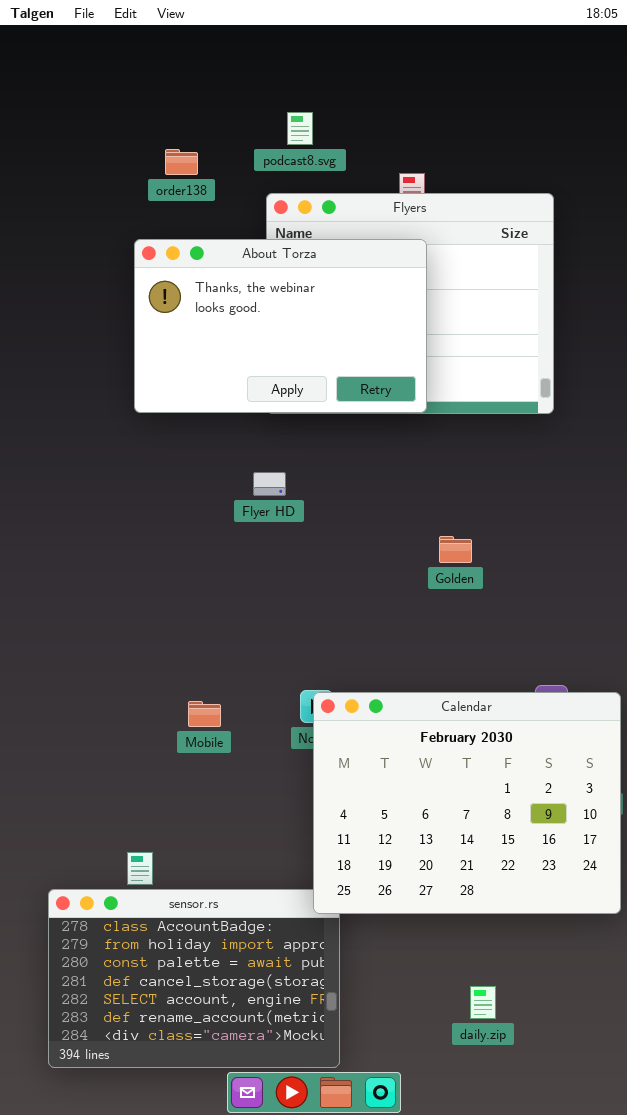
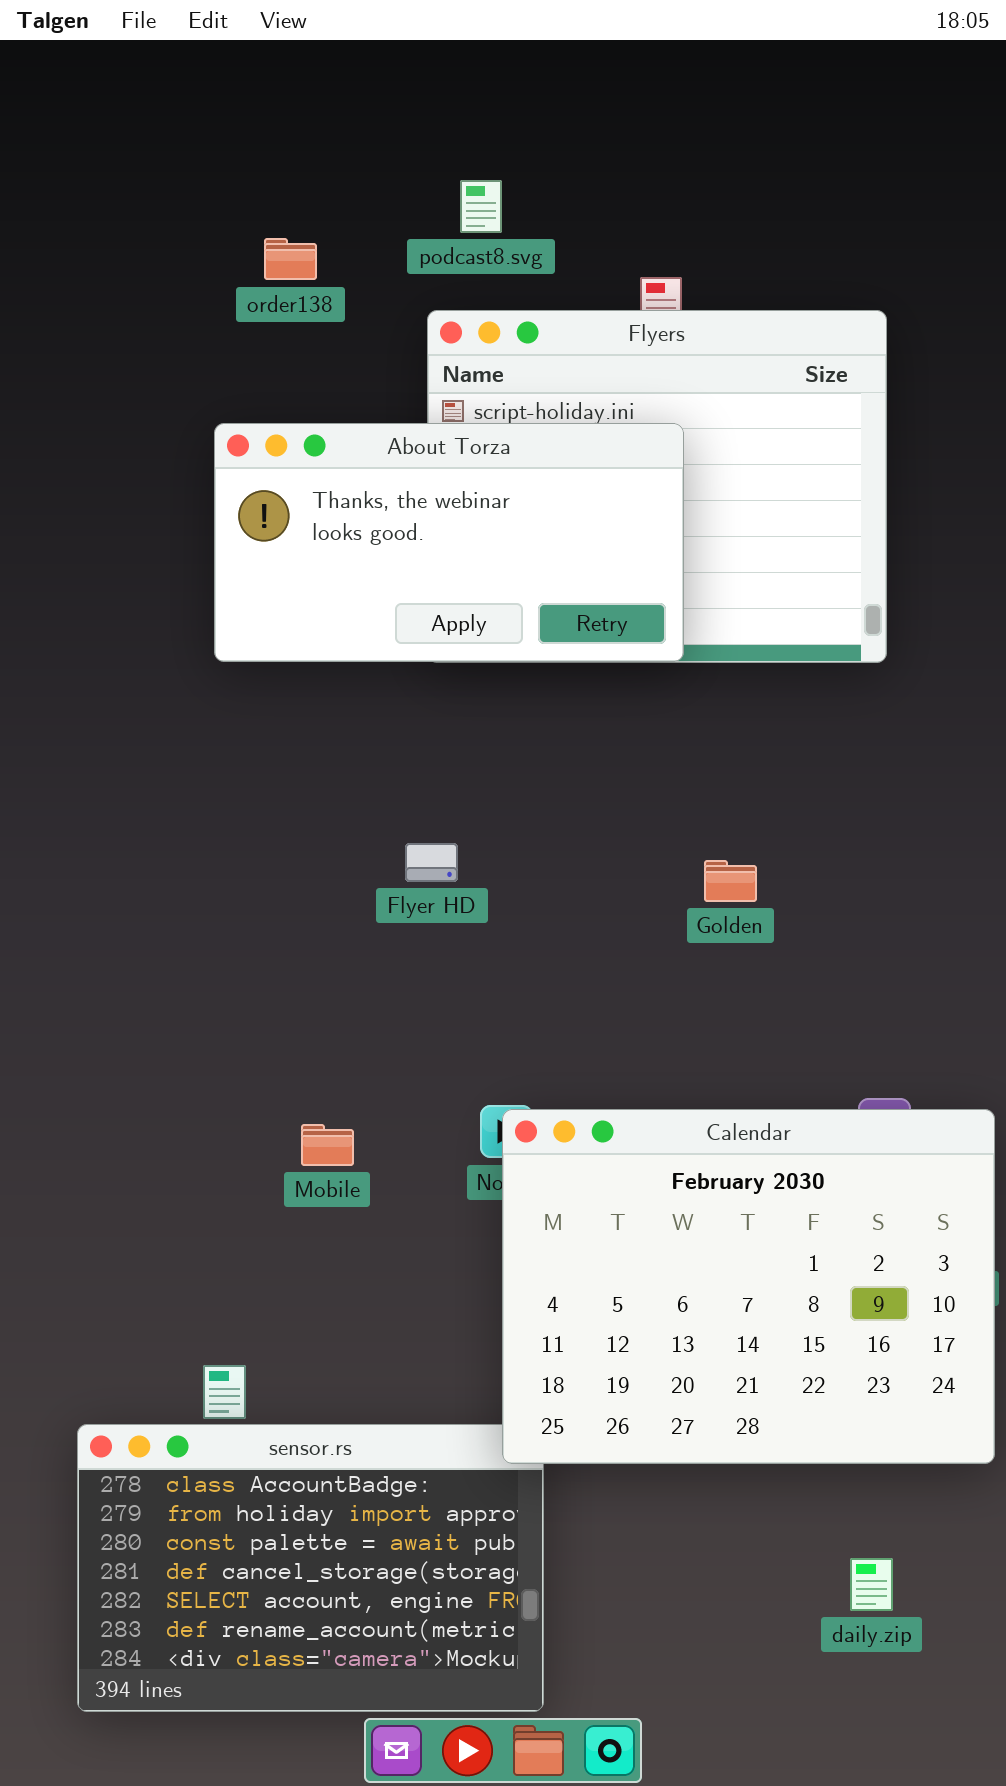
About Torza: [134,239,427,413] -> [214,423,684,662], resized
Flyer HD: [253,472,286,496] -> [405,843,458,882], moved
daily.zip: [470,986,496,1019] -> [850,1558,893,1611], moved

